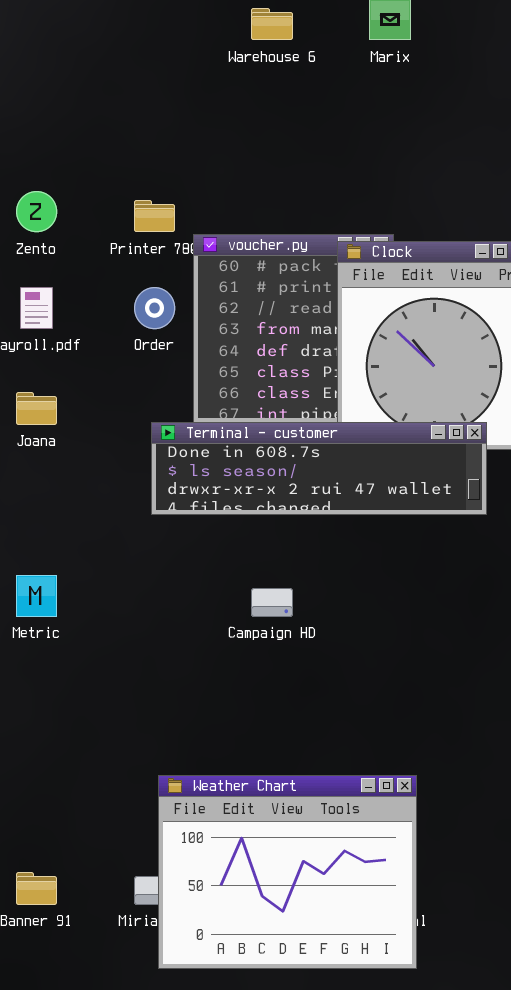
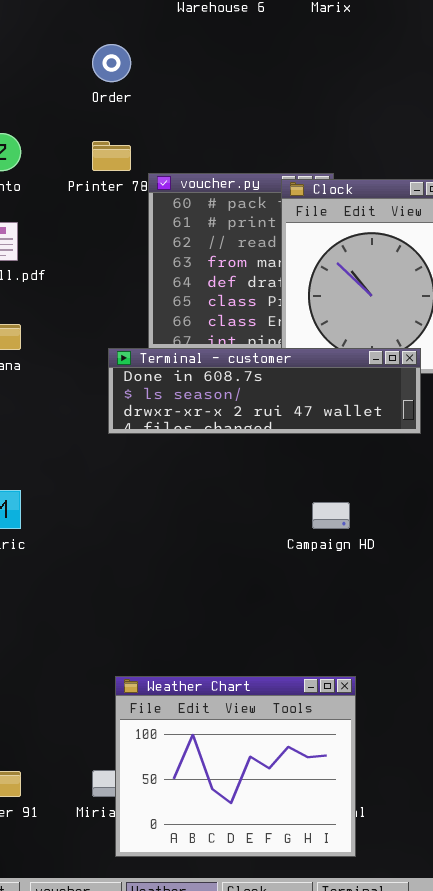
Order: [134,287,175,329] -> [92,44,131,82], moved
Campaign HD: [251,588,293,617] -> [312,502,350,529], moved

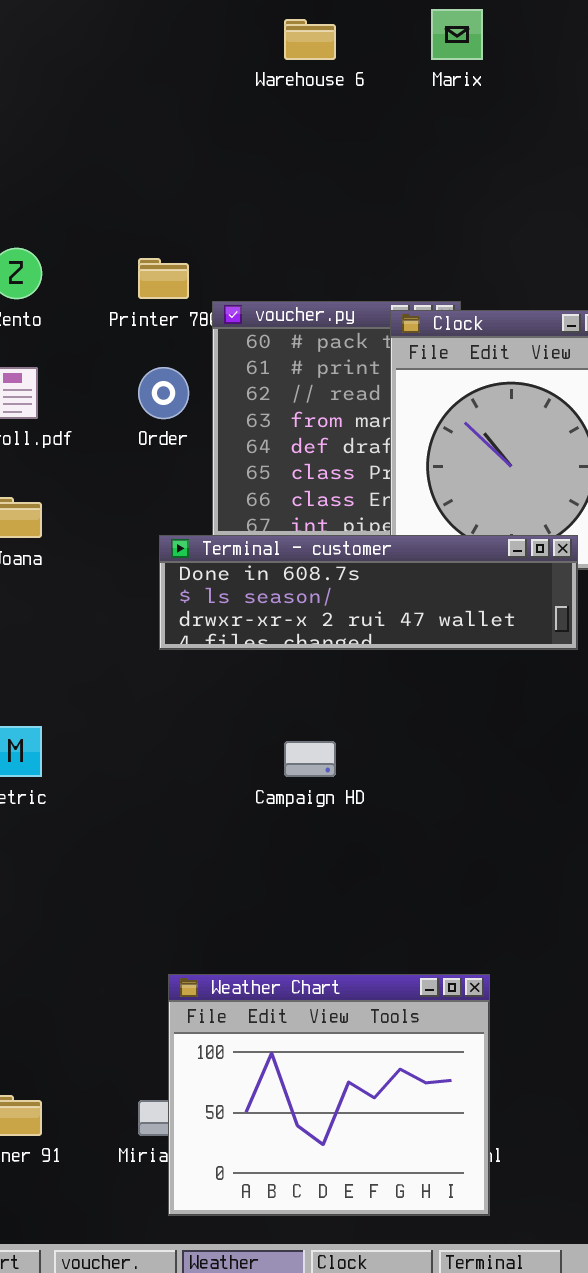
Order: [92,44,131,82] -> [138,367,189,419], moved
Campaign HD: [312,502,350,529] -> [284,741,336,777], moved

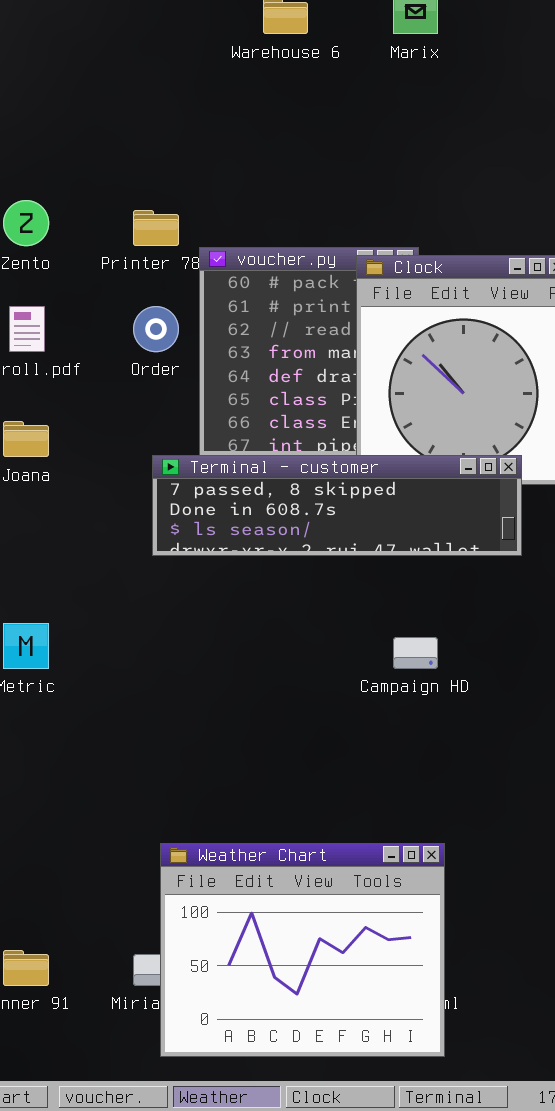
Terminal - customer: [159,535,578,650] -> [152,455,522,556], scrolled up 1 row
Campaign HD: [284,741,336,777] -> [393,637,438,669], moved

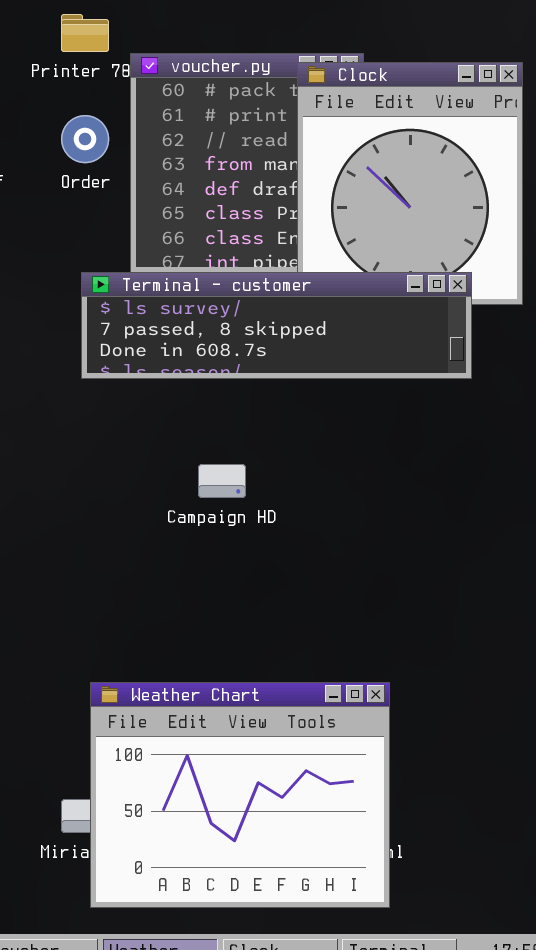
Terminal - customer: [152,455,522,556] -> [81,272,472,379], scrolled up 1 row
Campaign HD: [393,637,438,669] -> [198,464,246,498], moved

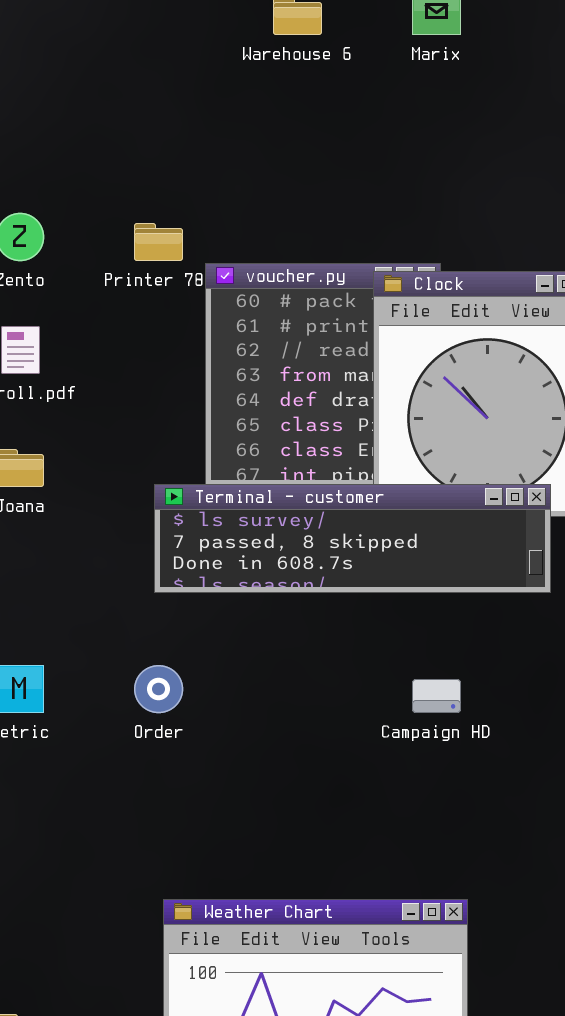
Order: [61,115,109,163] -> [134,665,183,713], moved
Campaign HD: [198,464,246,498] -> [412,679,461,713], moved

